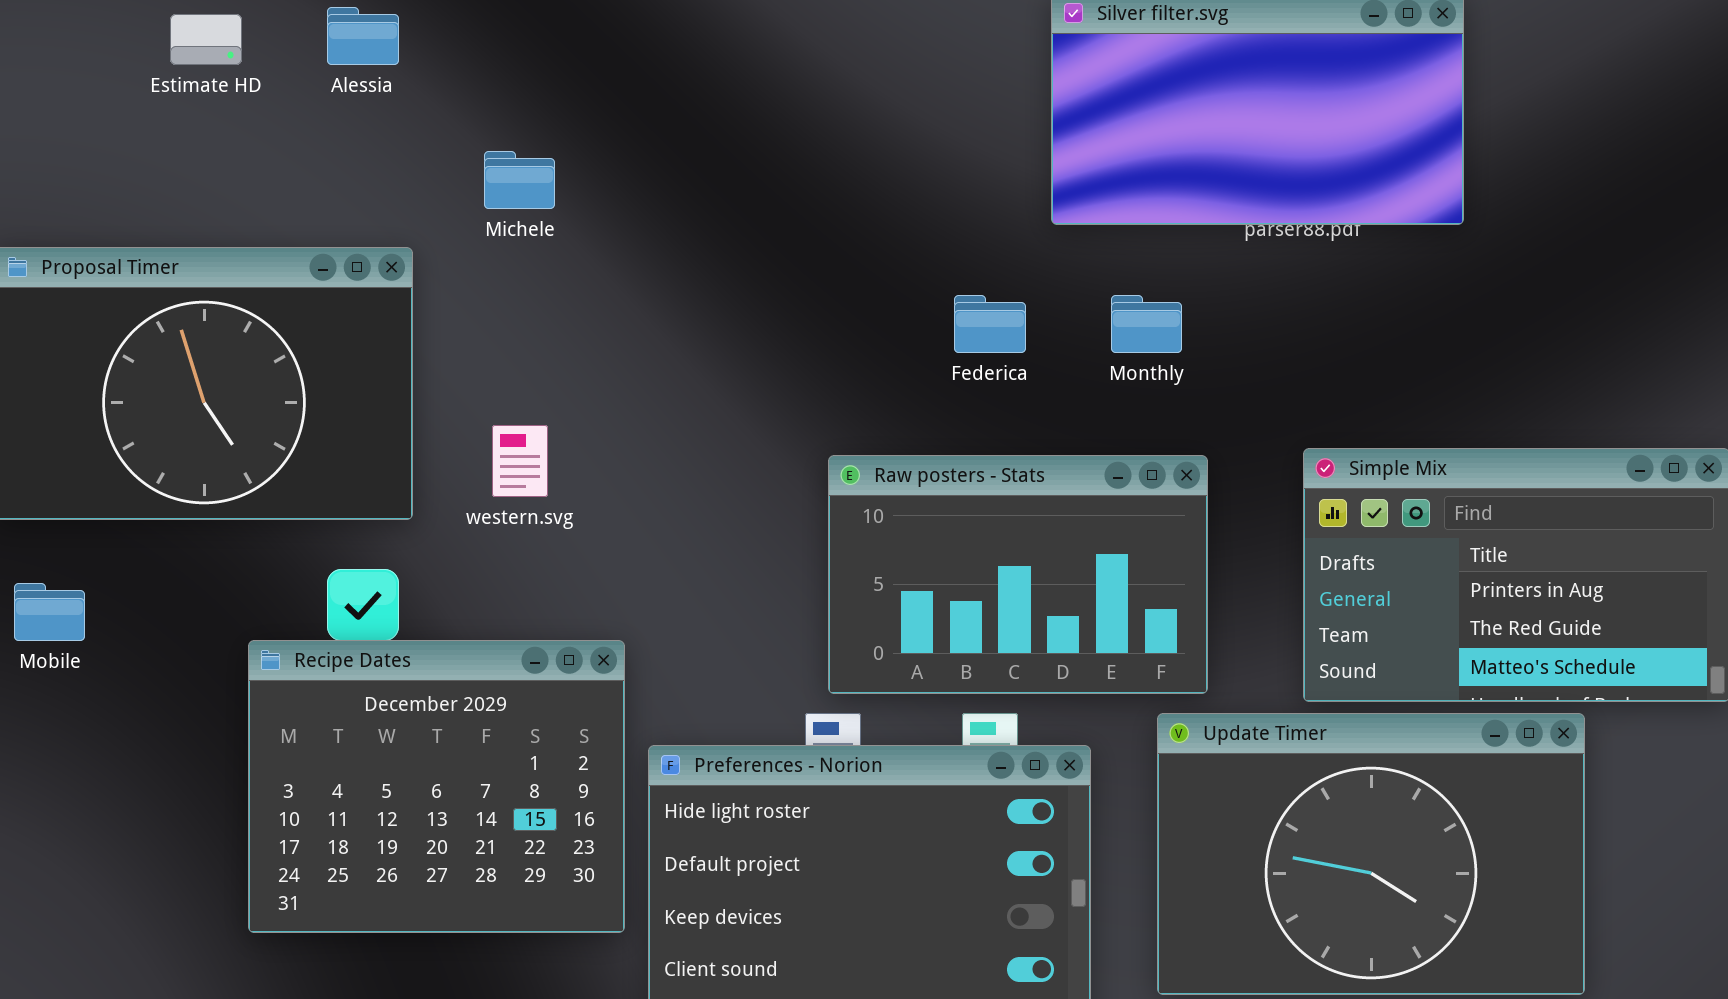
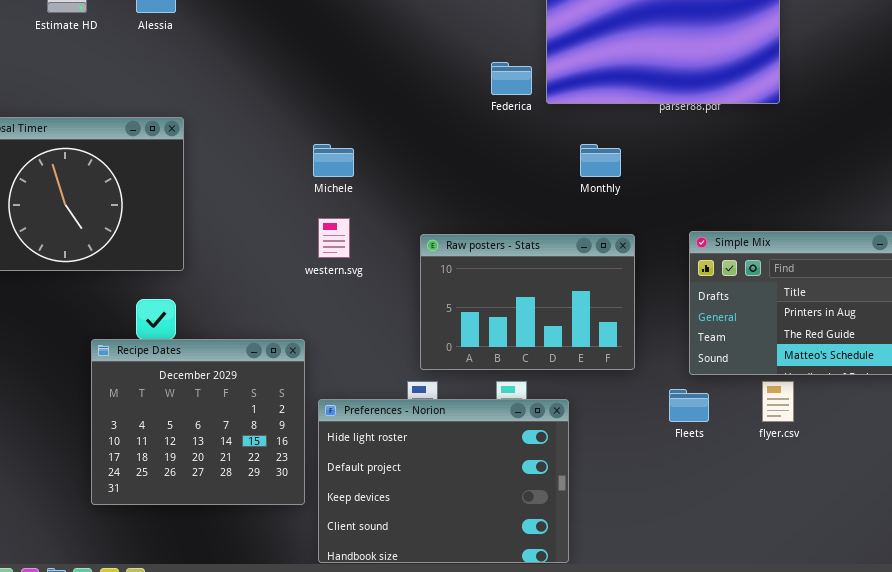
Michele: [484,151,555,209] -> [313,144,354,177], moved
Federica: [954,295,1026,353] -> [491,62,532,95], moved
western.svg: [492,425,548,497] -> [318,218,350,258], moved
Update Timer: [1157,713,1585,995] -> none, closed

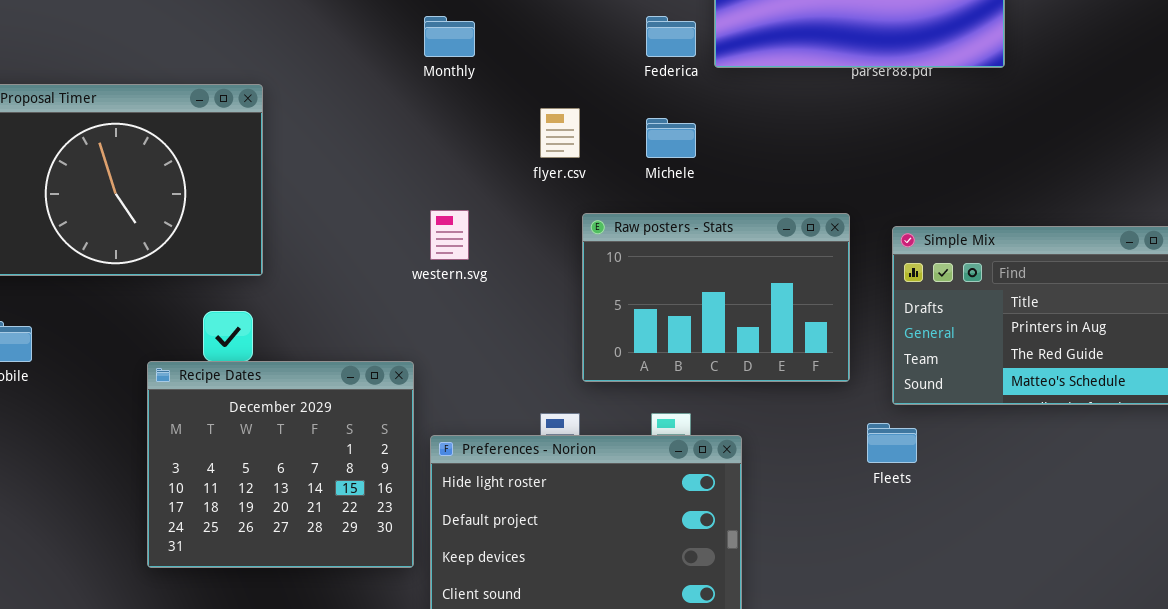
Michele: [313,144,354,177] -> [646,118,696,158], moved
Monthly: [580,144,621,177] -> [424,16,475,57], moved
Raw posters - Stats: [420,234,635,370] -> [582,213,850,382], moved
flyer.csv: [762,381,794,422] -> [540,108,580,158], moved

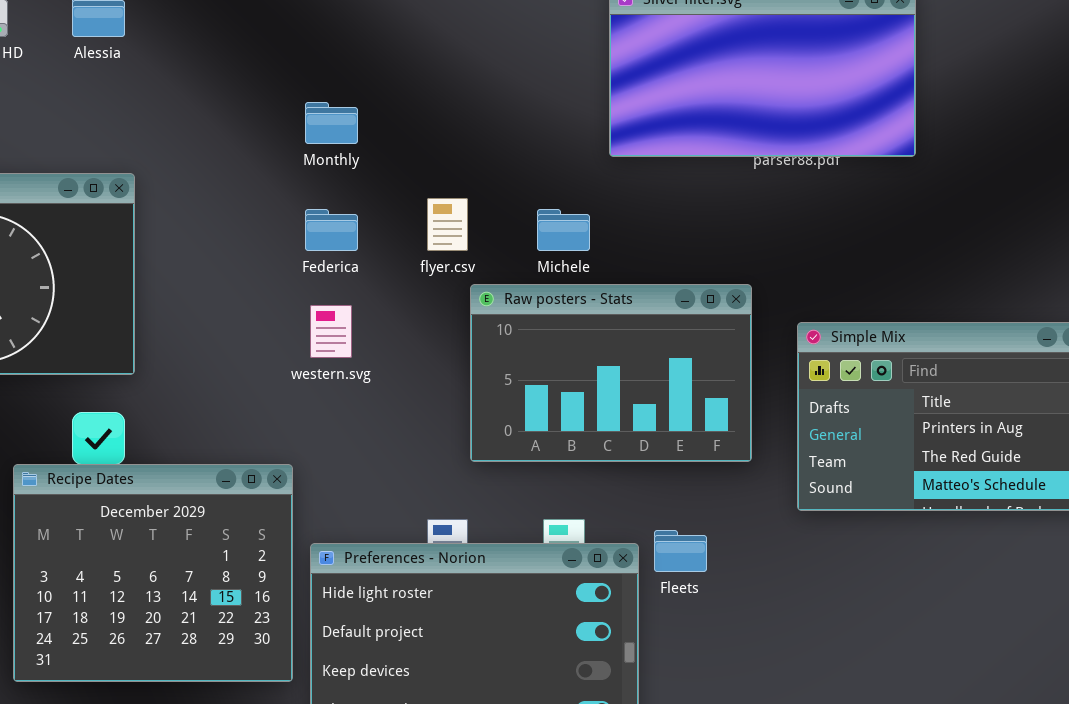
Federica: [646,16,696,57] -> [305,209,358,251], moved
Raw posters - Stats: [582,213,850,382] -> [470,284,752,462], moved
Fleets: [867,423,917,463] -> [654,530,707,572], moved

